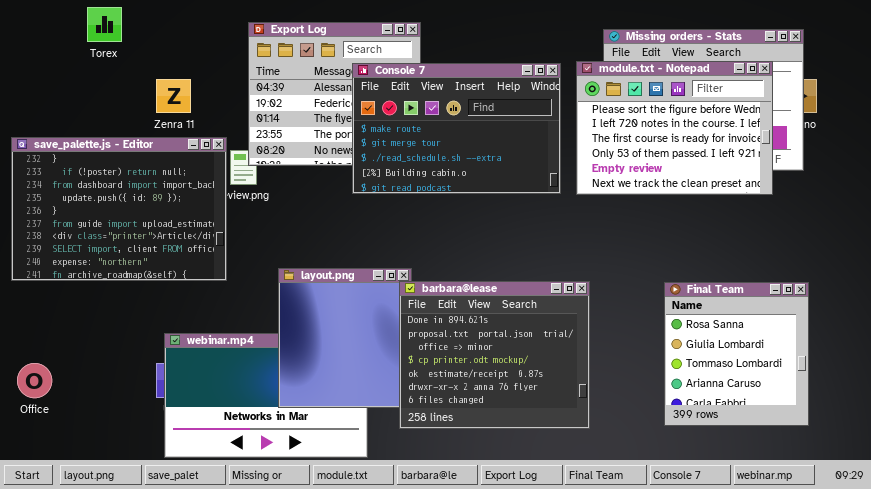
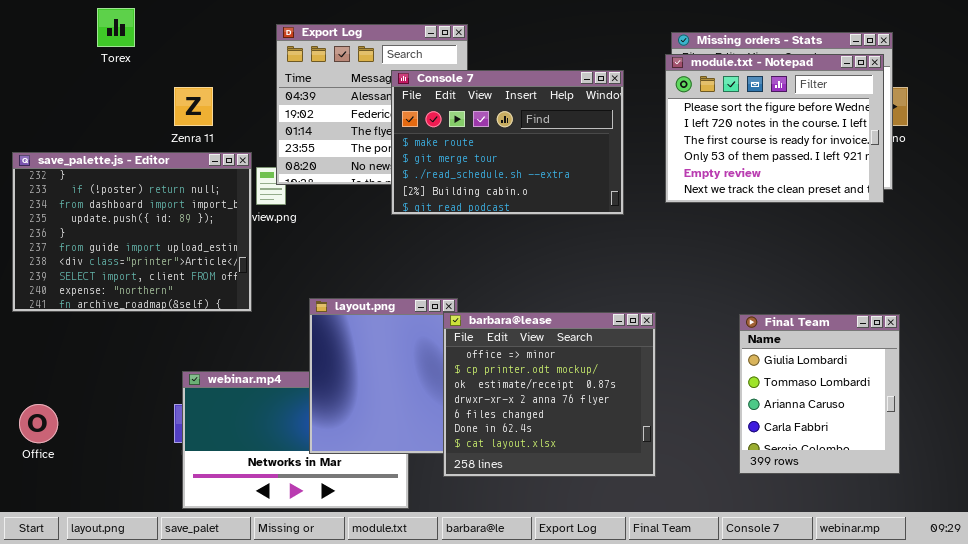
module.txt - Notepad: [576,61,773,195] -> [665,54,884,203], moved
barbara@lease: [399,281,590,429] -> [443,312,656,477], scrolled down 2 rows
Final Team: [664,282,809,426] -> [739,314,900,474], scrolled down 1 row

